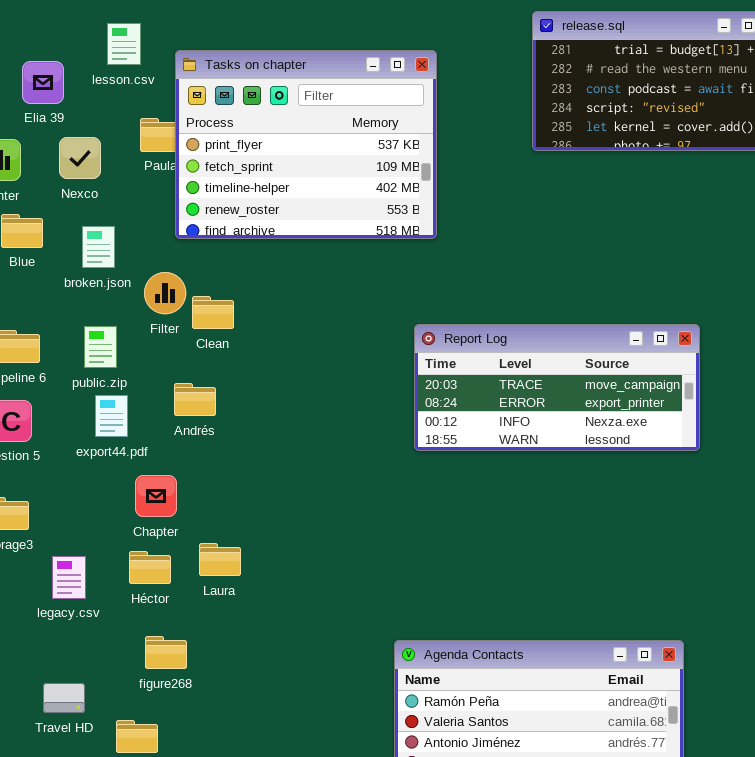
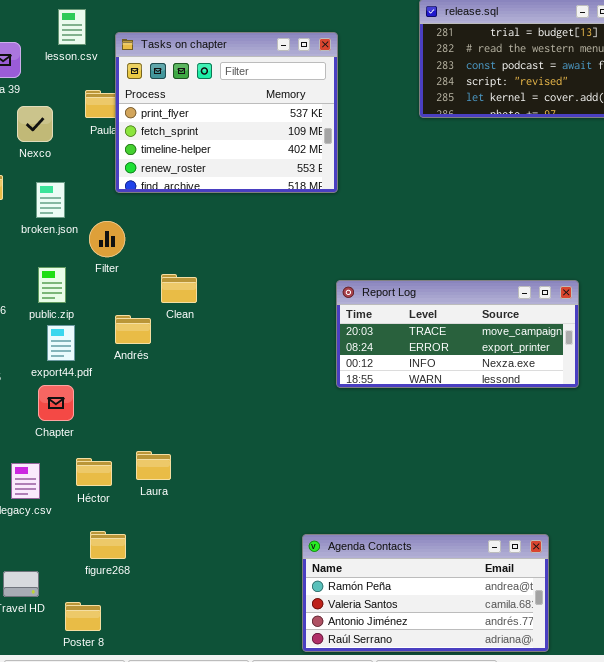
Clean: [192,296,234,329] -> [161,274,197,303], moved
Report Log: [414,324,700,451] -> [336,280,579,388], moved
Chapter: [135,475,177,517] -> [38,385,74,421], moved

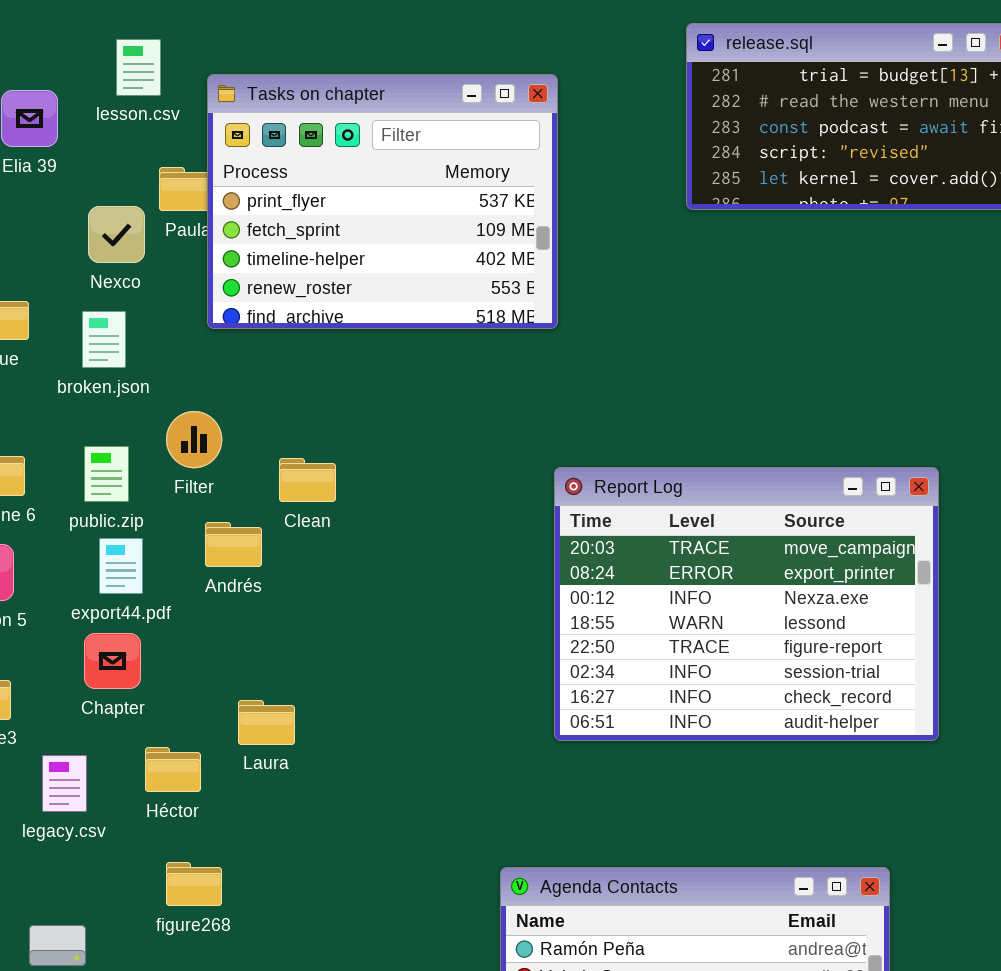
Nexco: [17,106,53,142] -> [88,206,145,263], moved
Filter: [89,221,125,257] -> [166,411,222,468], moved
Report Log: [336,280,579,388] -> [554,467,939,741], resized
Laura: [136,451,171,480] -> [238,700,295,745], moved

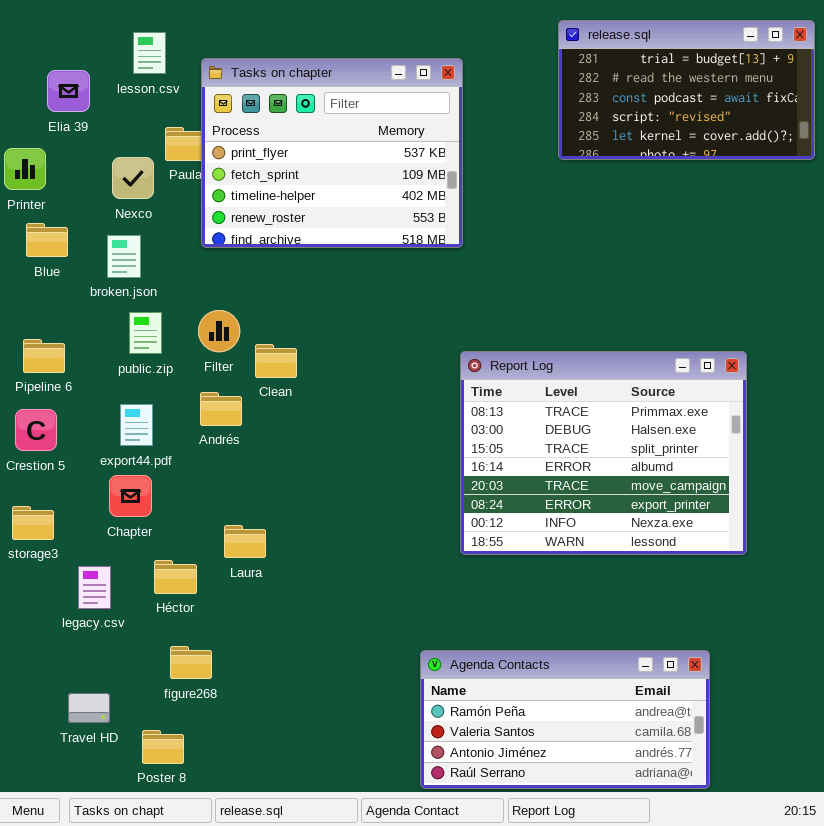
Filter: [166,411,222,468] -> [198,310,240,352], moved
public.zip: [84,446,129,502] -> [129,312,162,354], moved
Report Log: [554,467,939,741] -> [460,351,747,555], scrolled up 4 rows

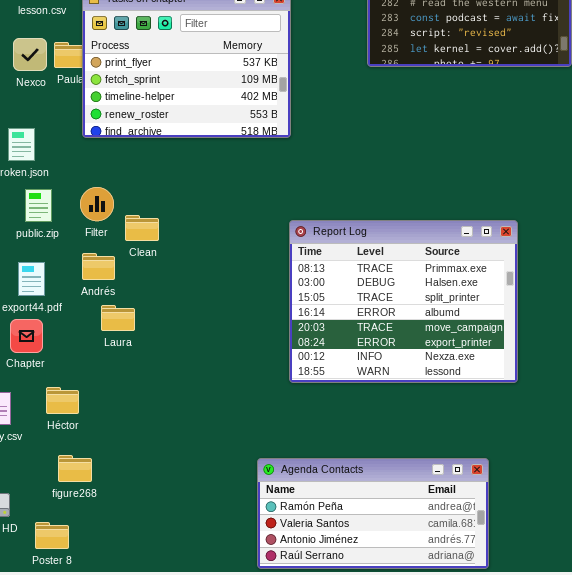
Nexco: [112,157,154,199] -> [13,38,47,71], moved
Laura: [224,525,266,558] -> [101,305,135,331], moved

